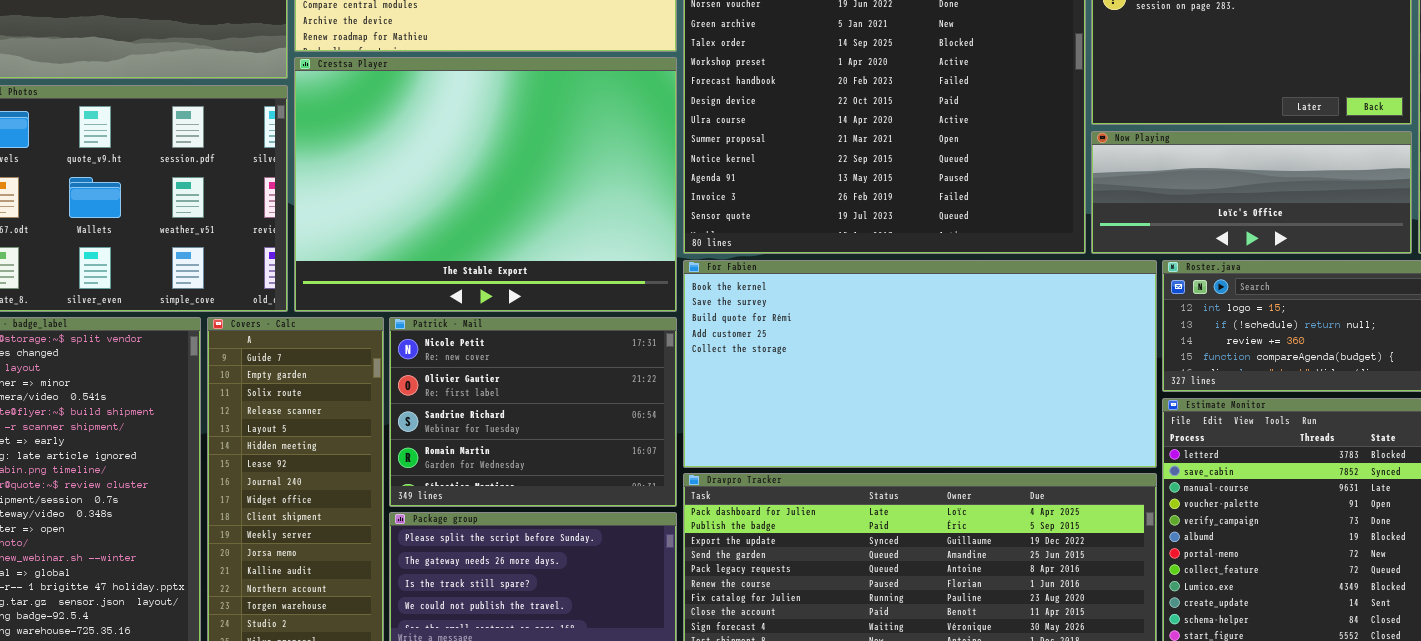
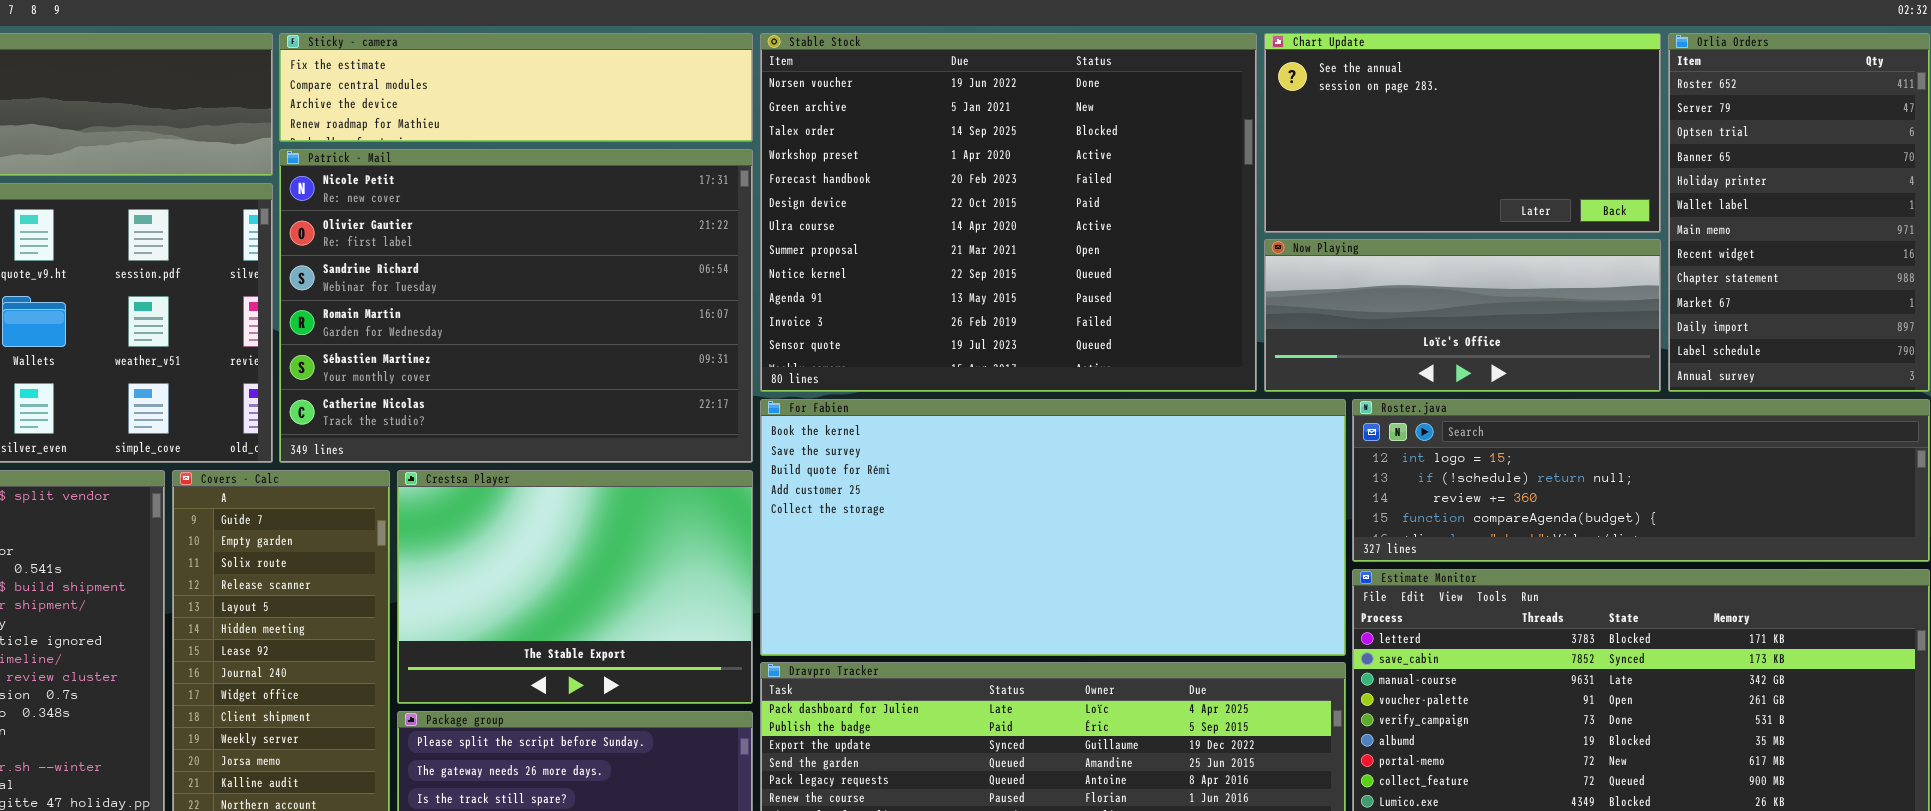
Crestsa Player: [294,57,677,312] -> [397,470,753,704], moved, resized
Patrick - Mail: [389,317,677,507] -> [279,149,753,463], moved, resized

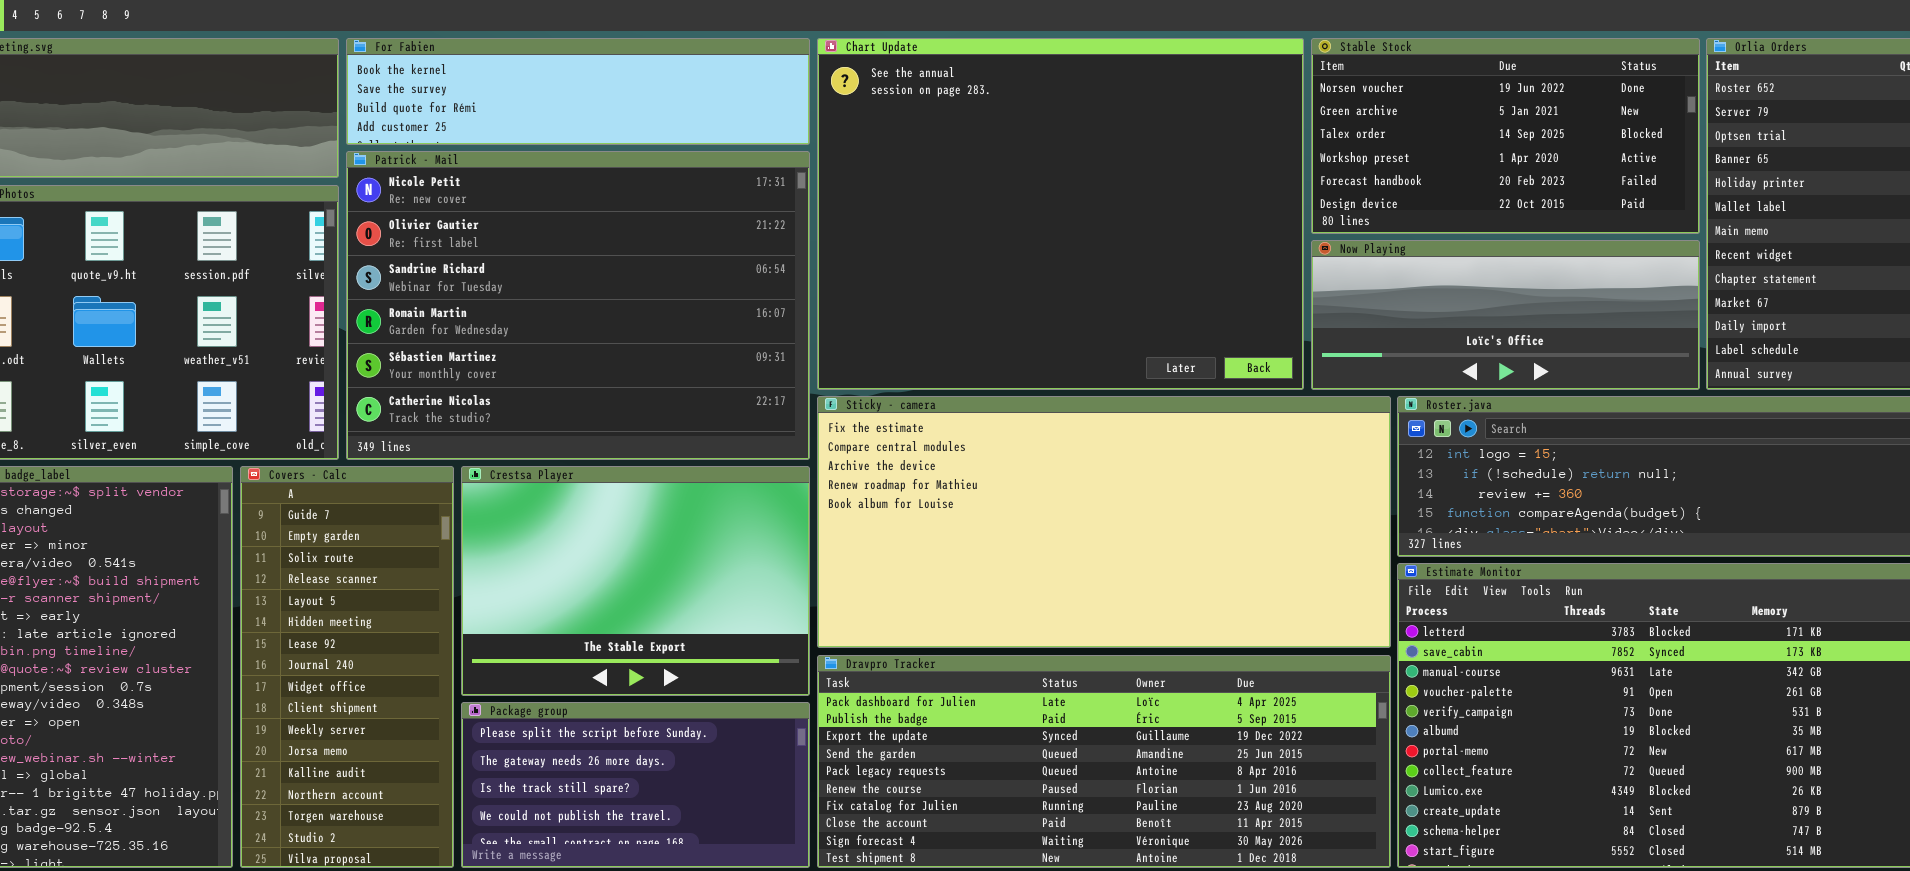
Sticky - camera: [279,33,753,142] -> [817,396,1391,648], moved, resized
Stable Stock: [760,33,1257,392] -> [1311,38,1700,234], moved, resized
Chart Update: [1264,33,1661,233] -> [817,38,1304,390], moved, resized
For Fabien: [760,399,1346,656] -> [346,38,810,145], moved, resized

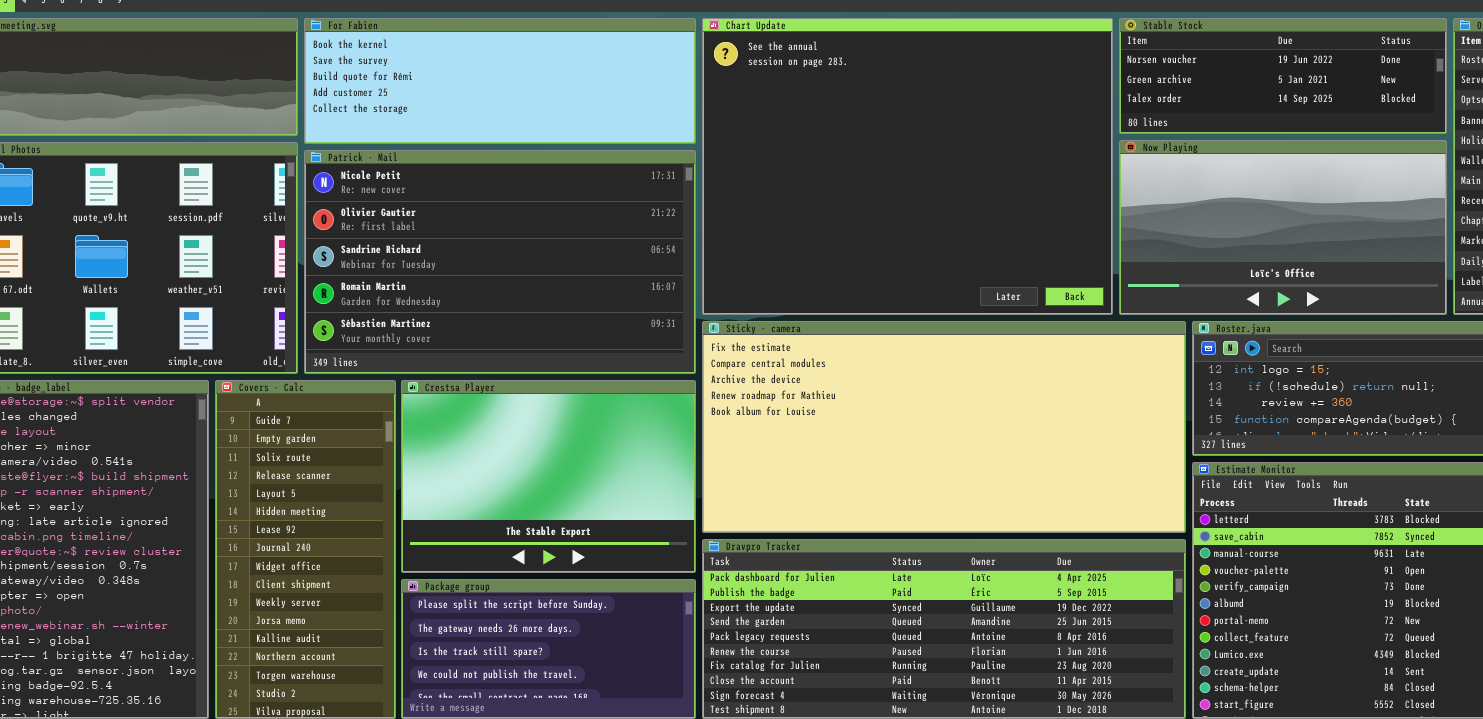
For Fabien: [346,38,810,145] -> [304,18,696,144], resized
Stable Stock: [1311,38,1700,234] -> [1119,18,1447,134], resized
Patrick - Mail: [346,151,810,460] -> [304,150,696,374], resized
Now Playing: [1311,240,1700,390] -> [1119,140,1447,315], resized

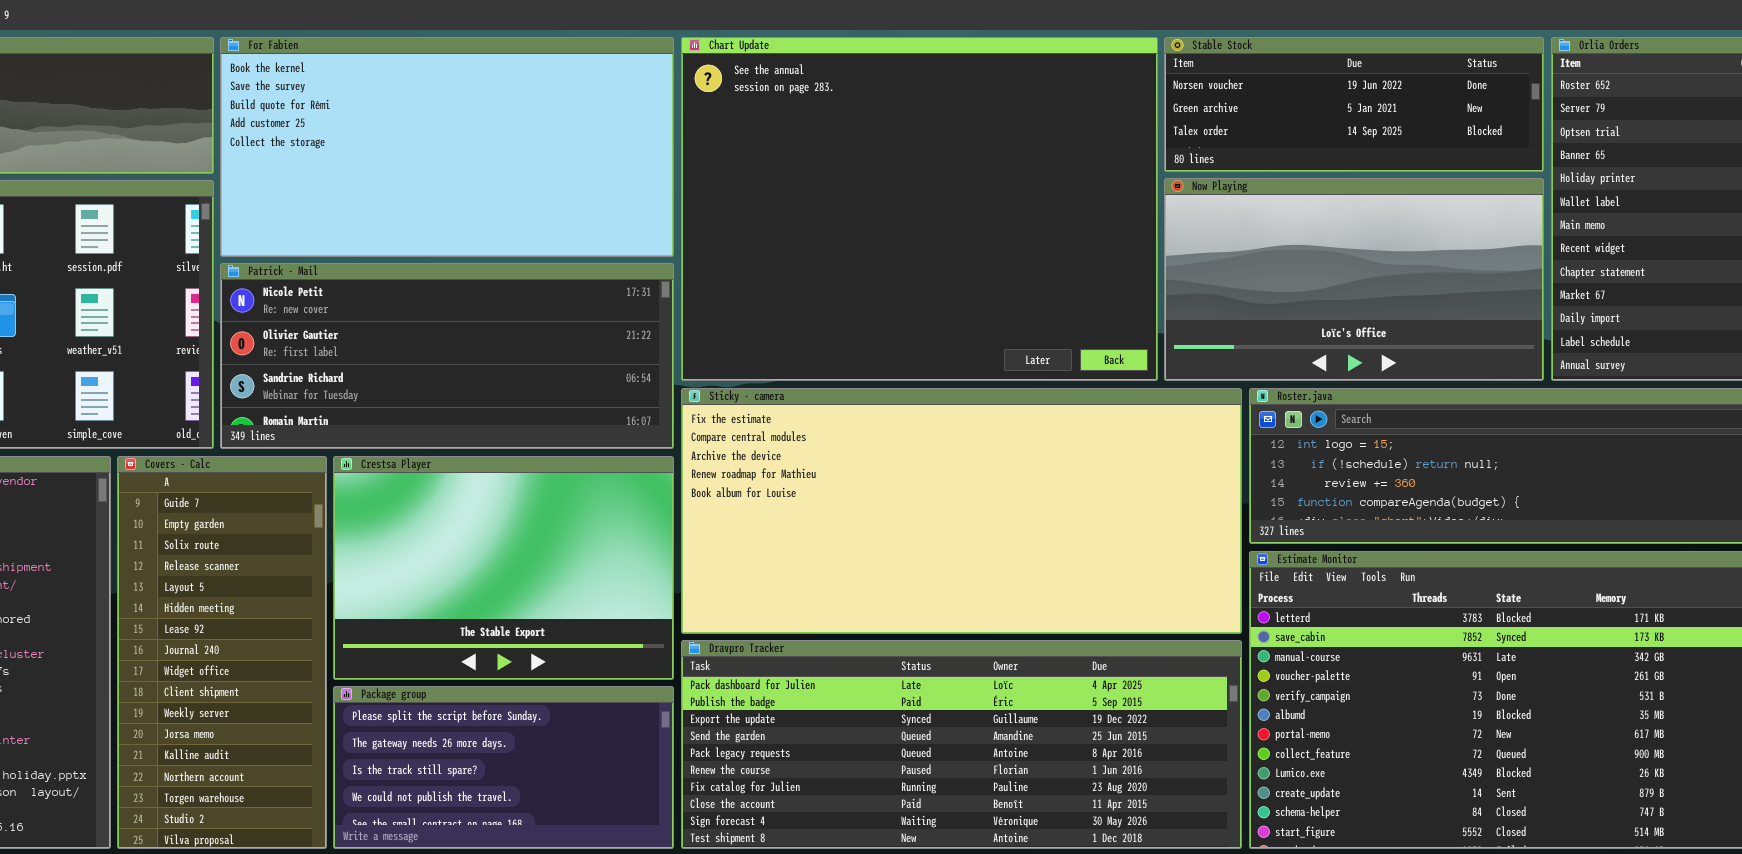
For Fabien: [304,18,696,144] -> [220,37,674,257], resized
Patrick - Mail: [304,150,696,374] -> [220,263,674,449], resized

